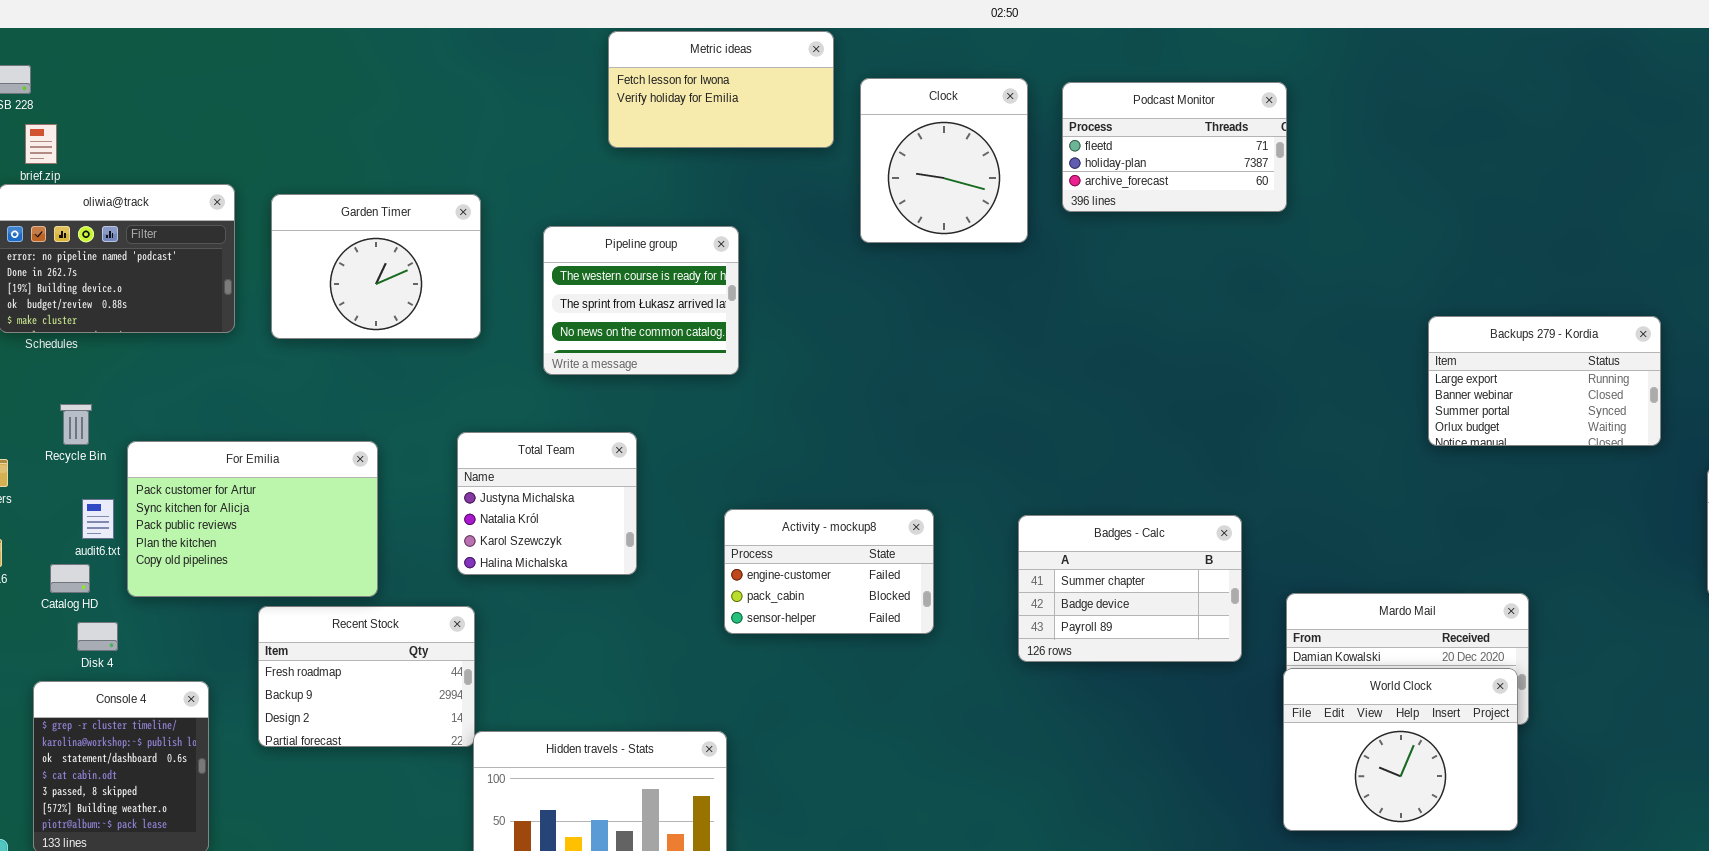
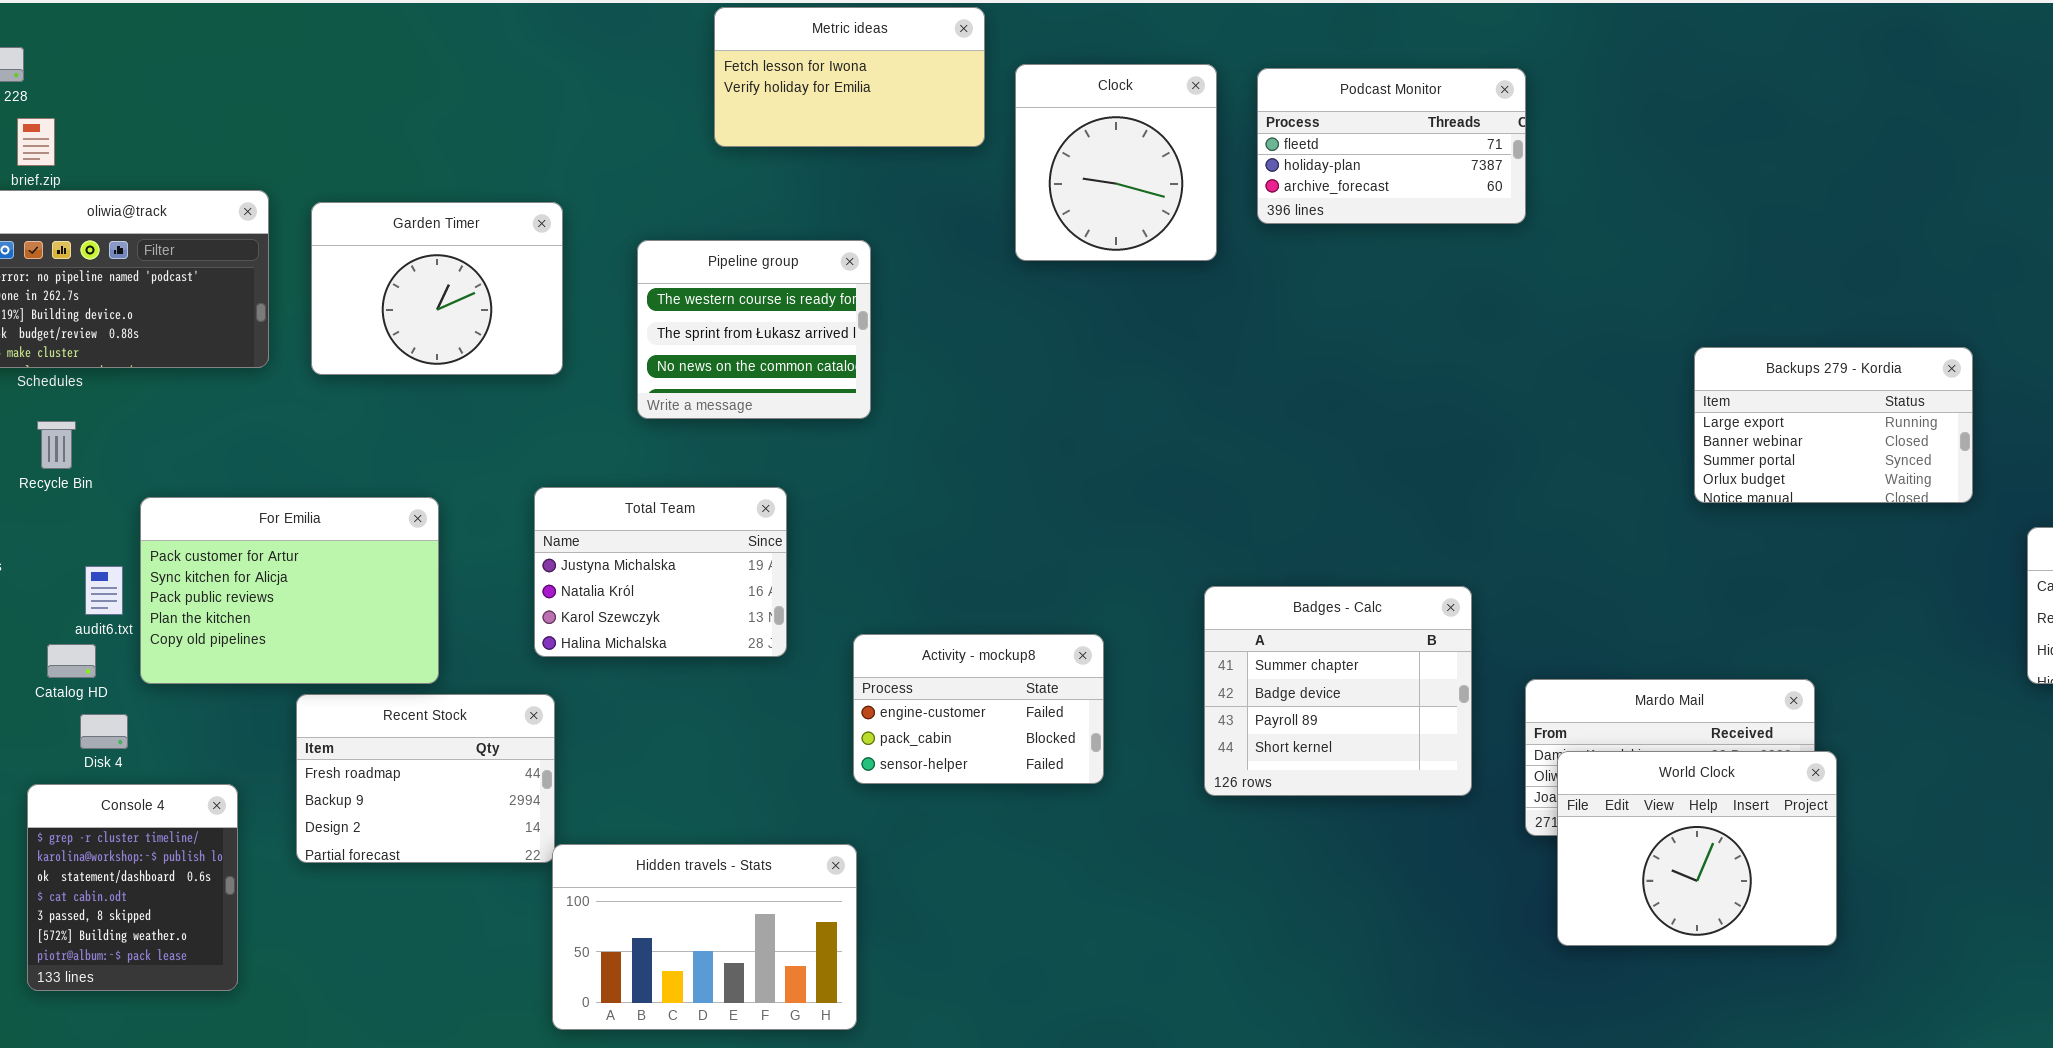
Recycle Bin: [60,404,92,445] -> [37,421,76,469], moved
Total Team: [457,432,637,575] -> [534,487,787,657], resized
Activity - mockup8: [724,509,934,634] -> [853,634,1104,784], moved
Badges - Calc: [1018,515,1242,662] -> [1204,586,1472,796], resized
World Clock: [1283,668,1518,831] -> [1557,751,1837,946], moved

